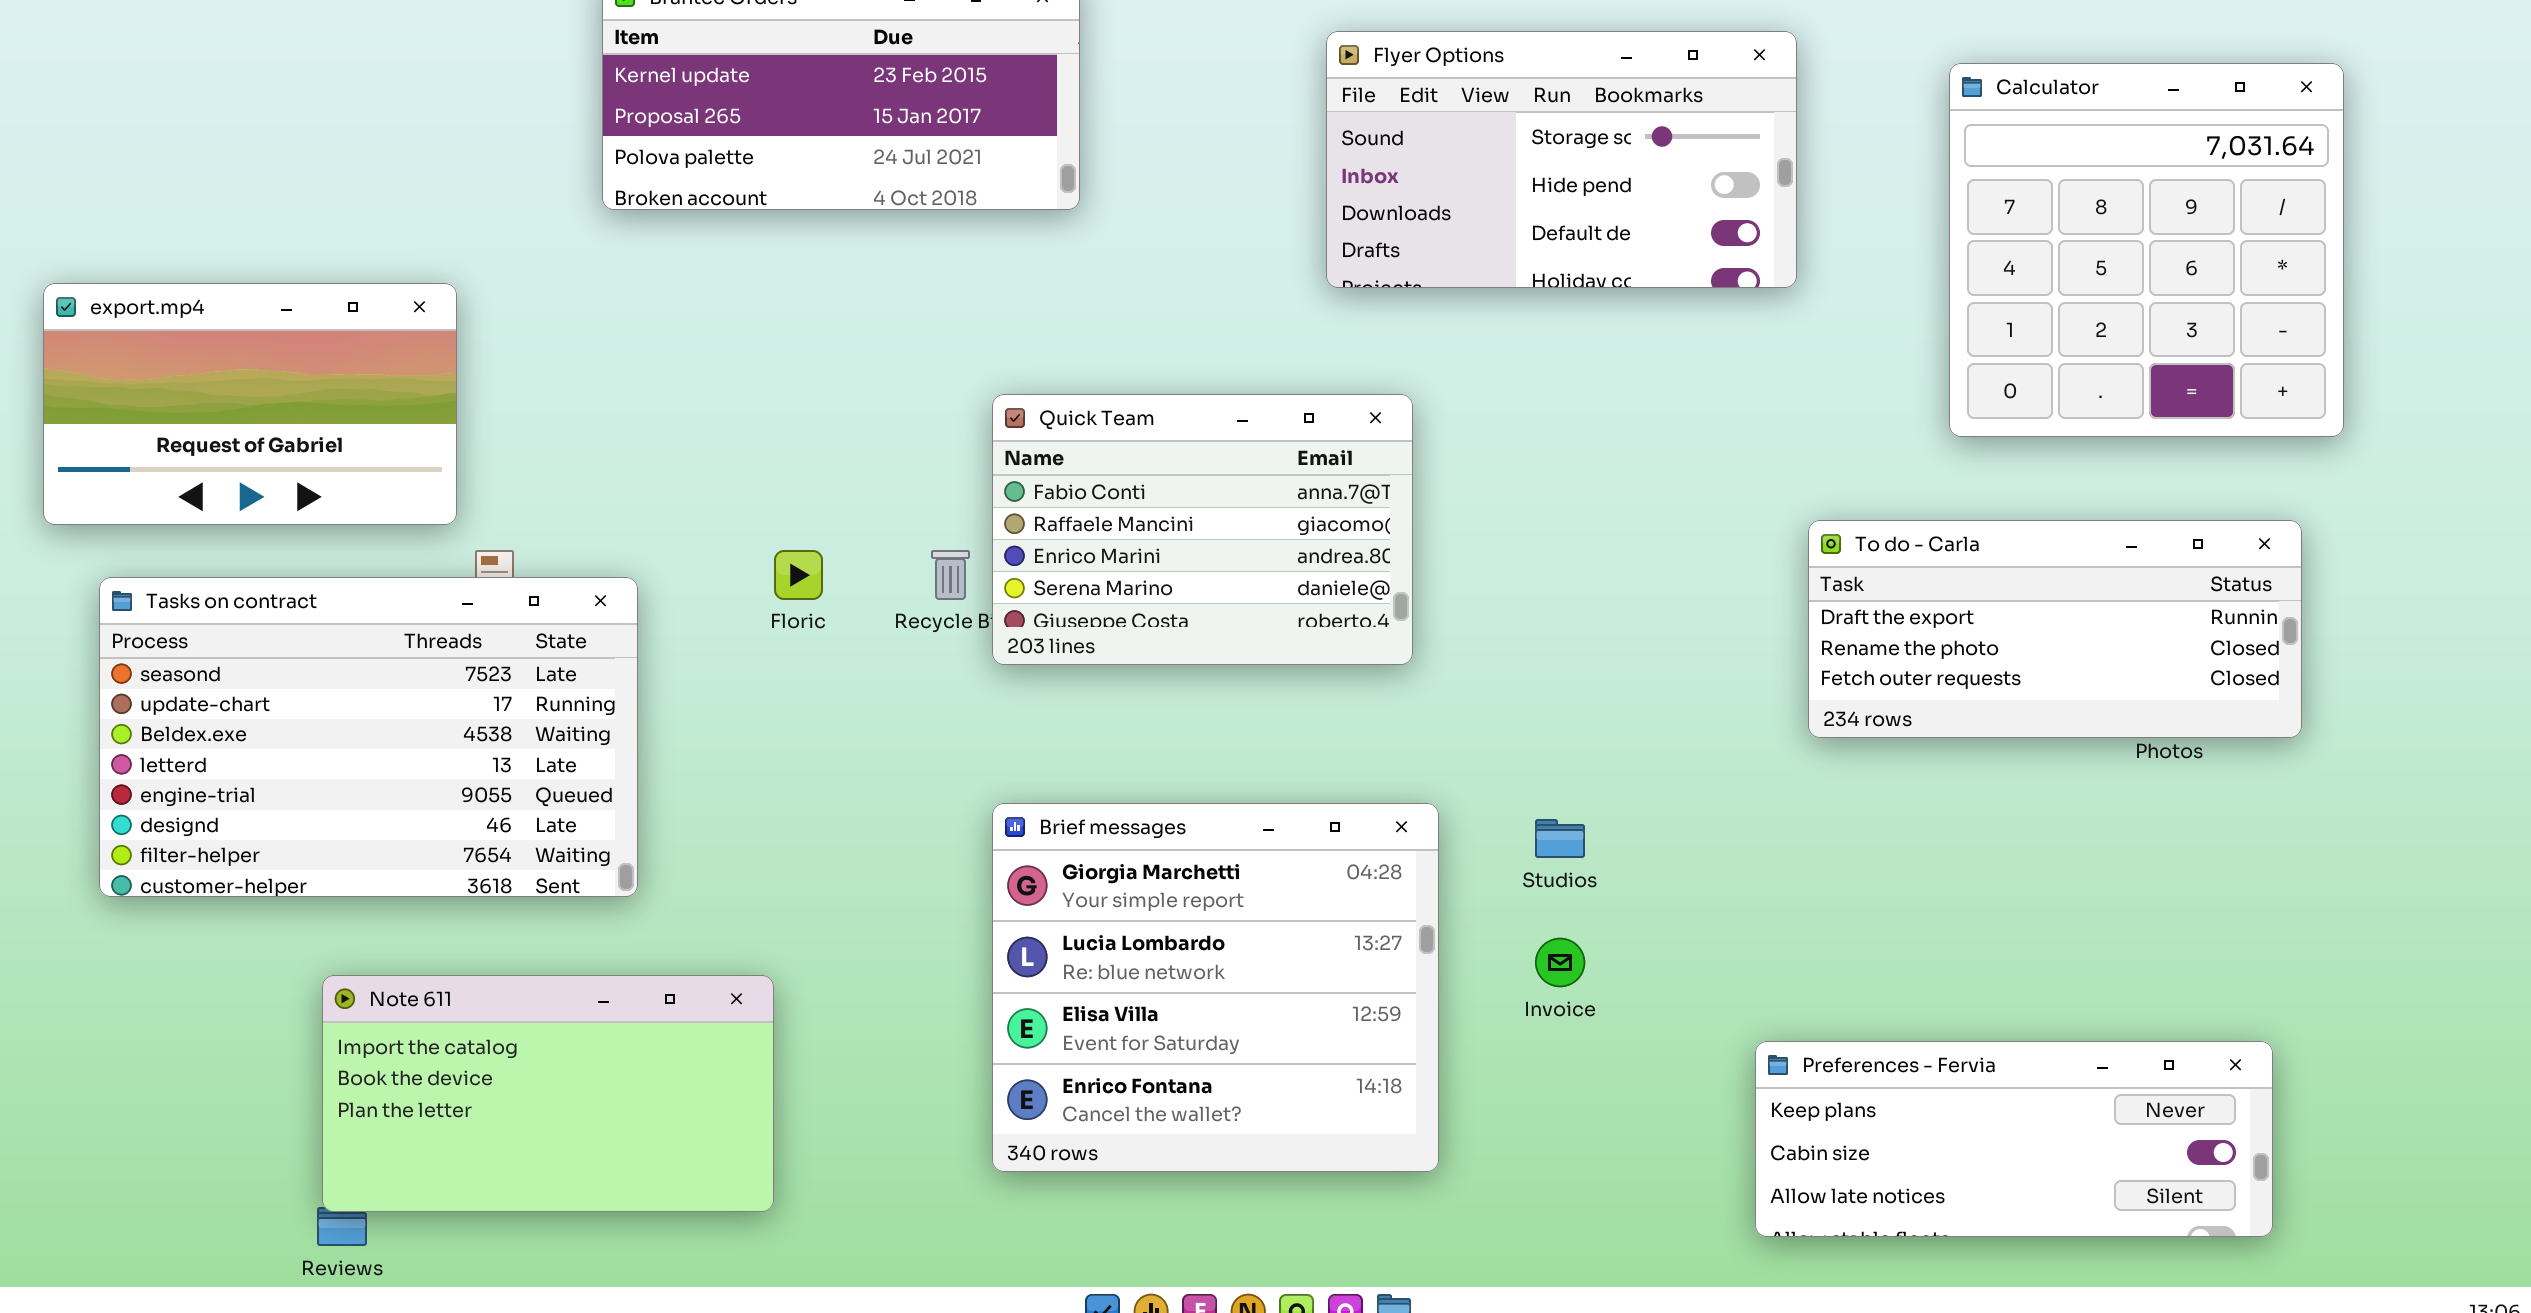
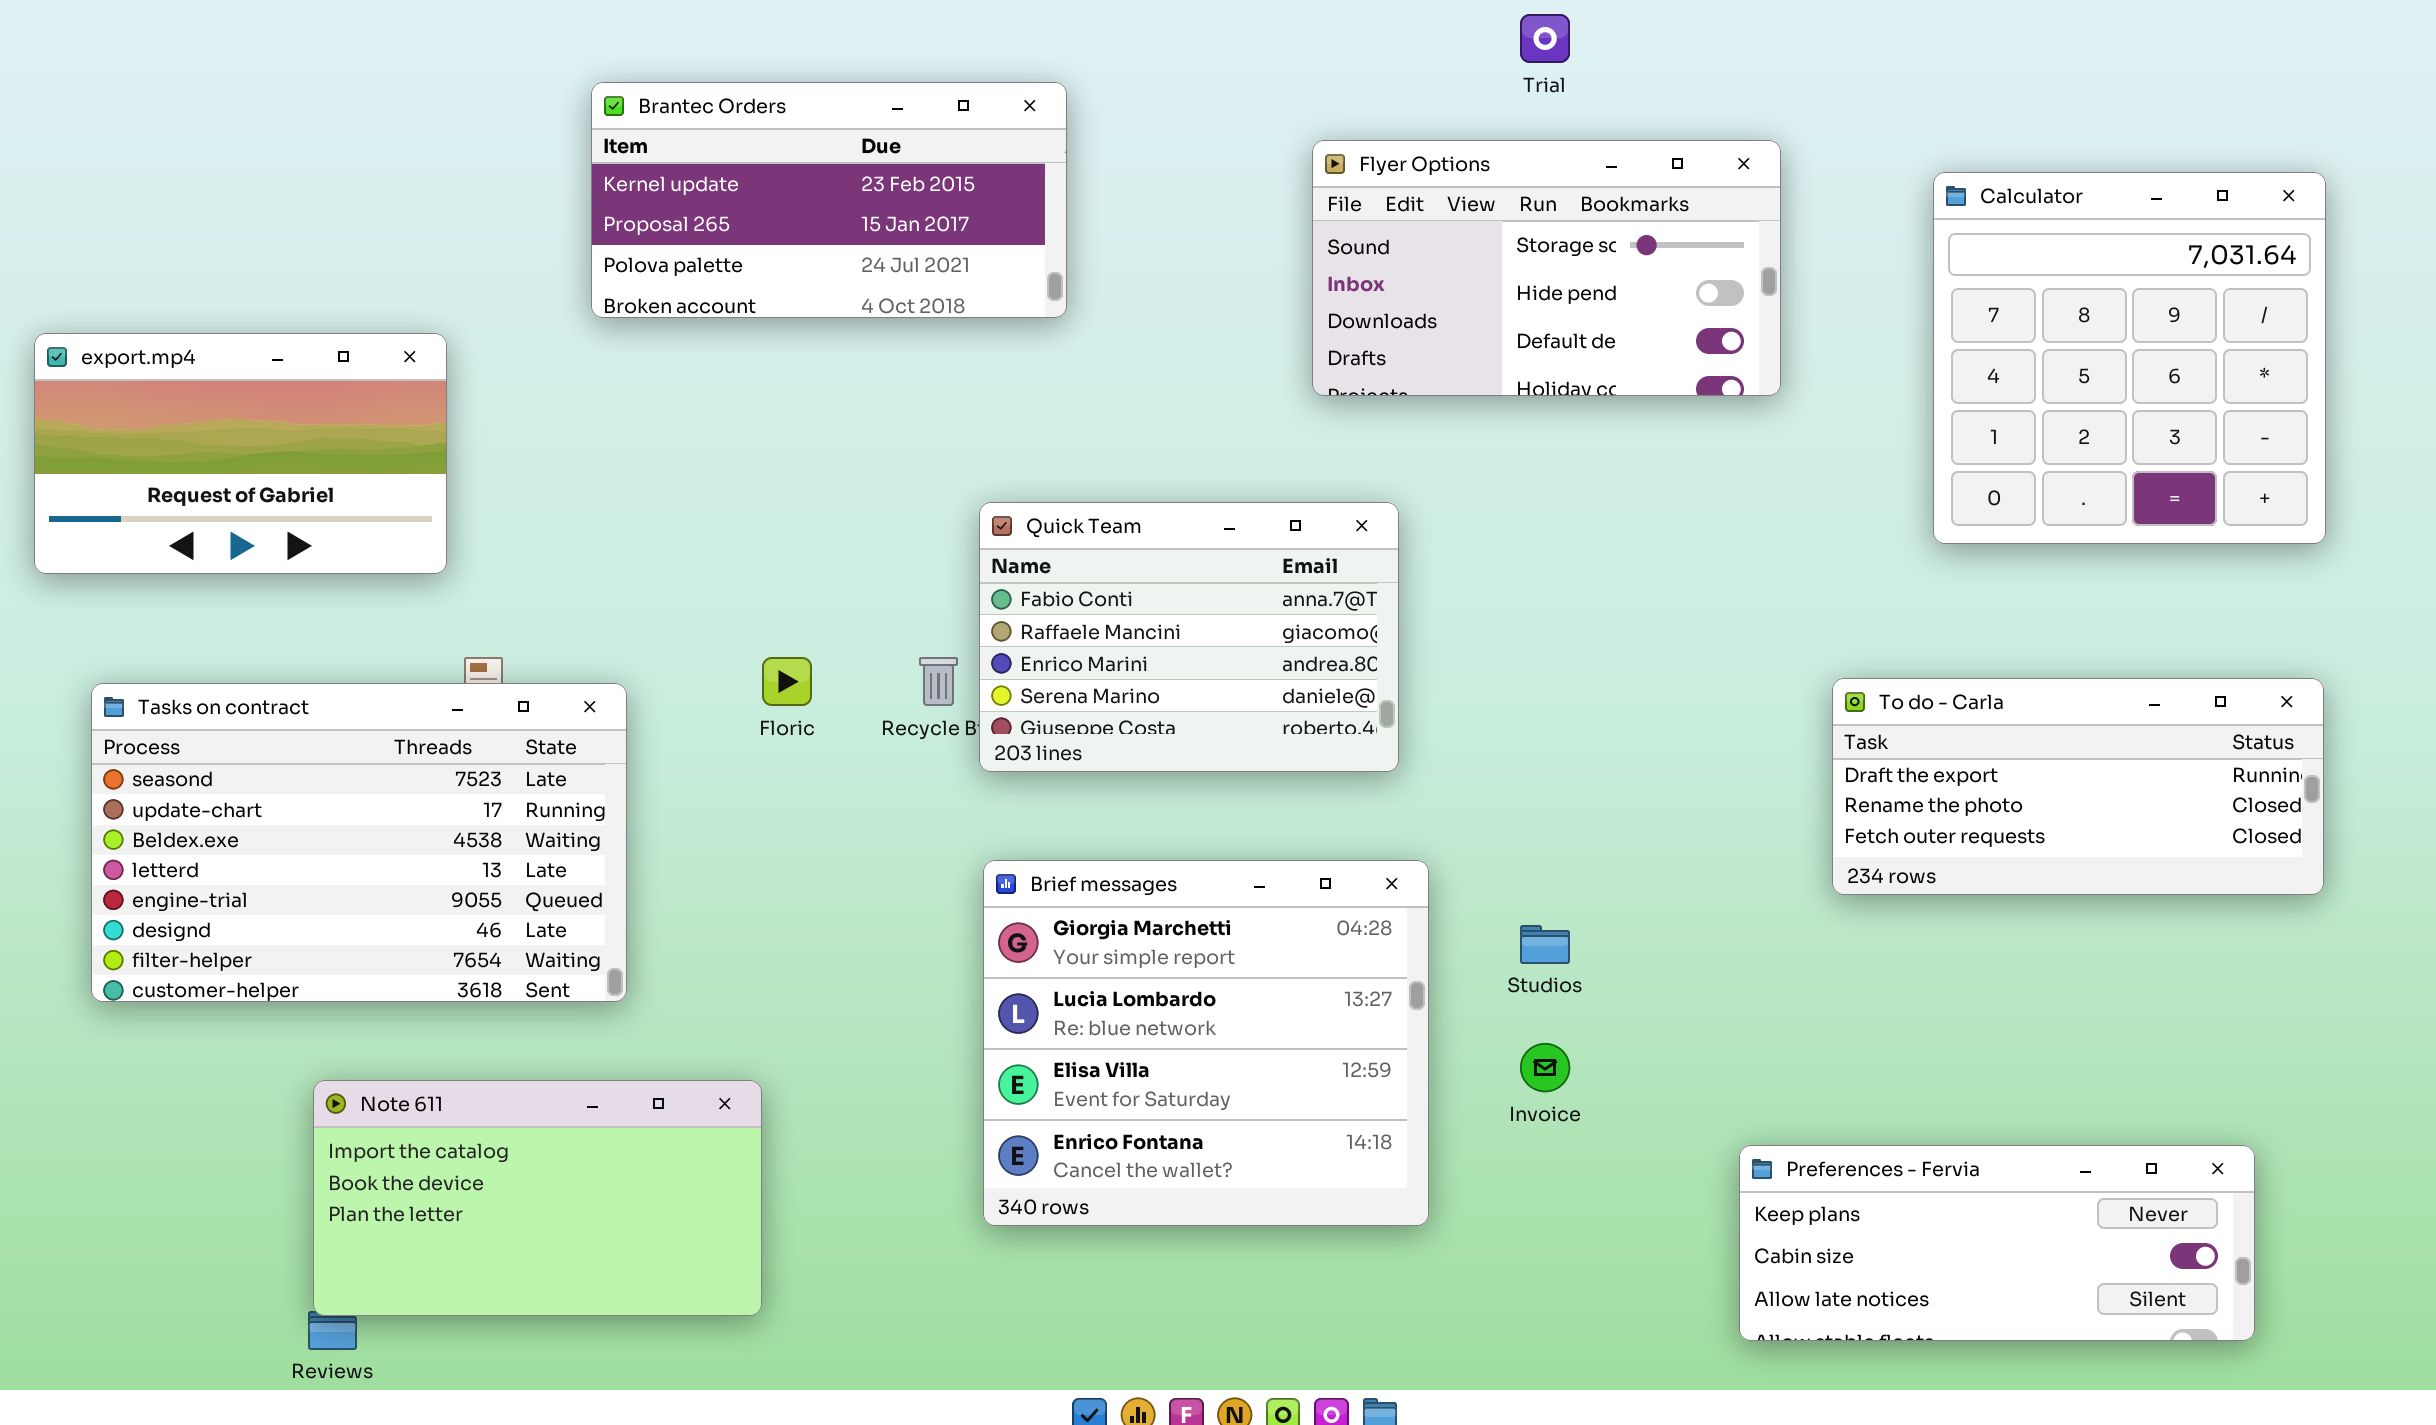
export.mp4: [43,283,457,525] -> [34,333,447,574], moved
To do - Carla: [1808,520,2302,738] -> [1832,678,2324,895], moved
Brief messages: [992,803,1439,1172] -> [983,860,1429,1226], moved

